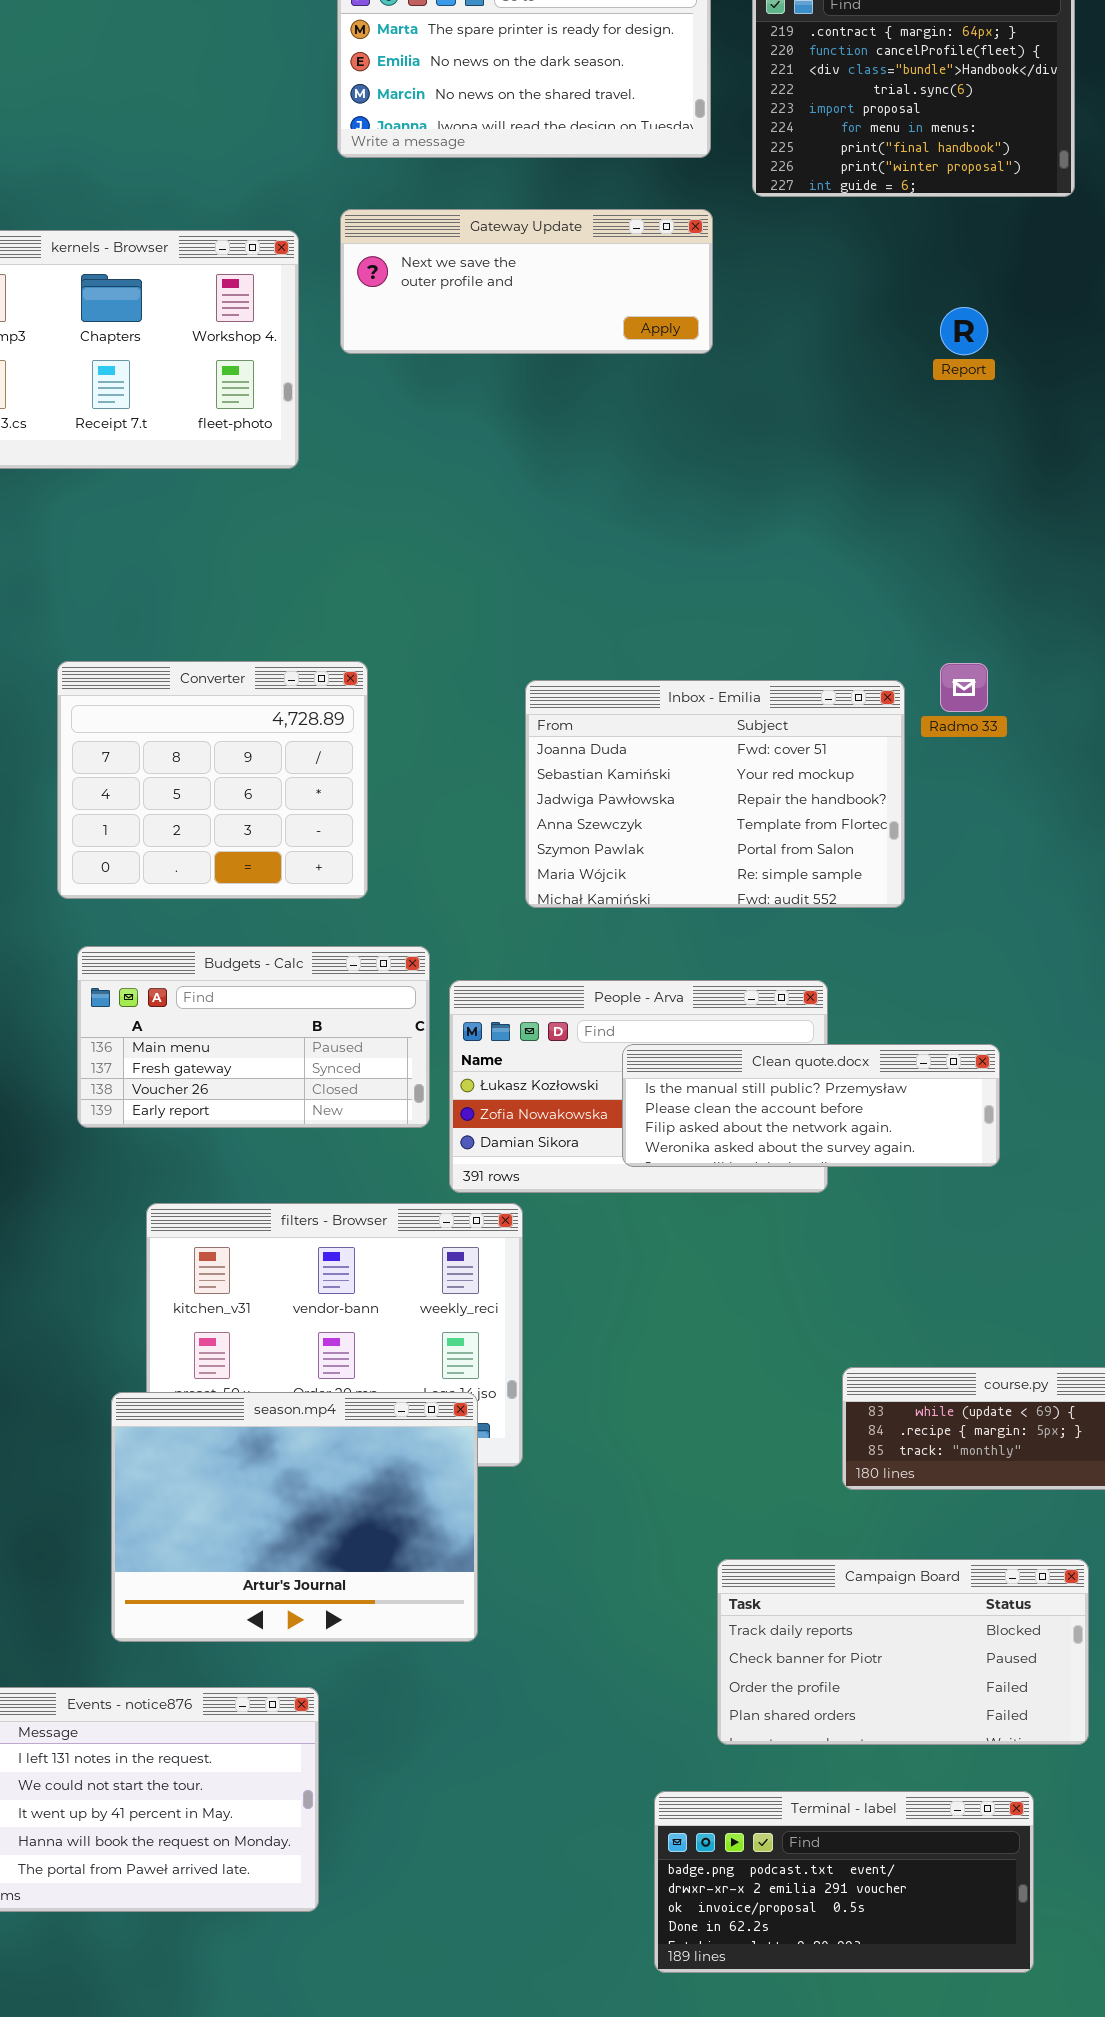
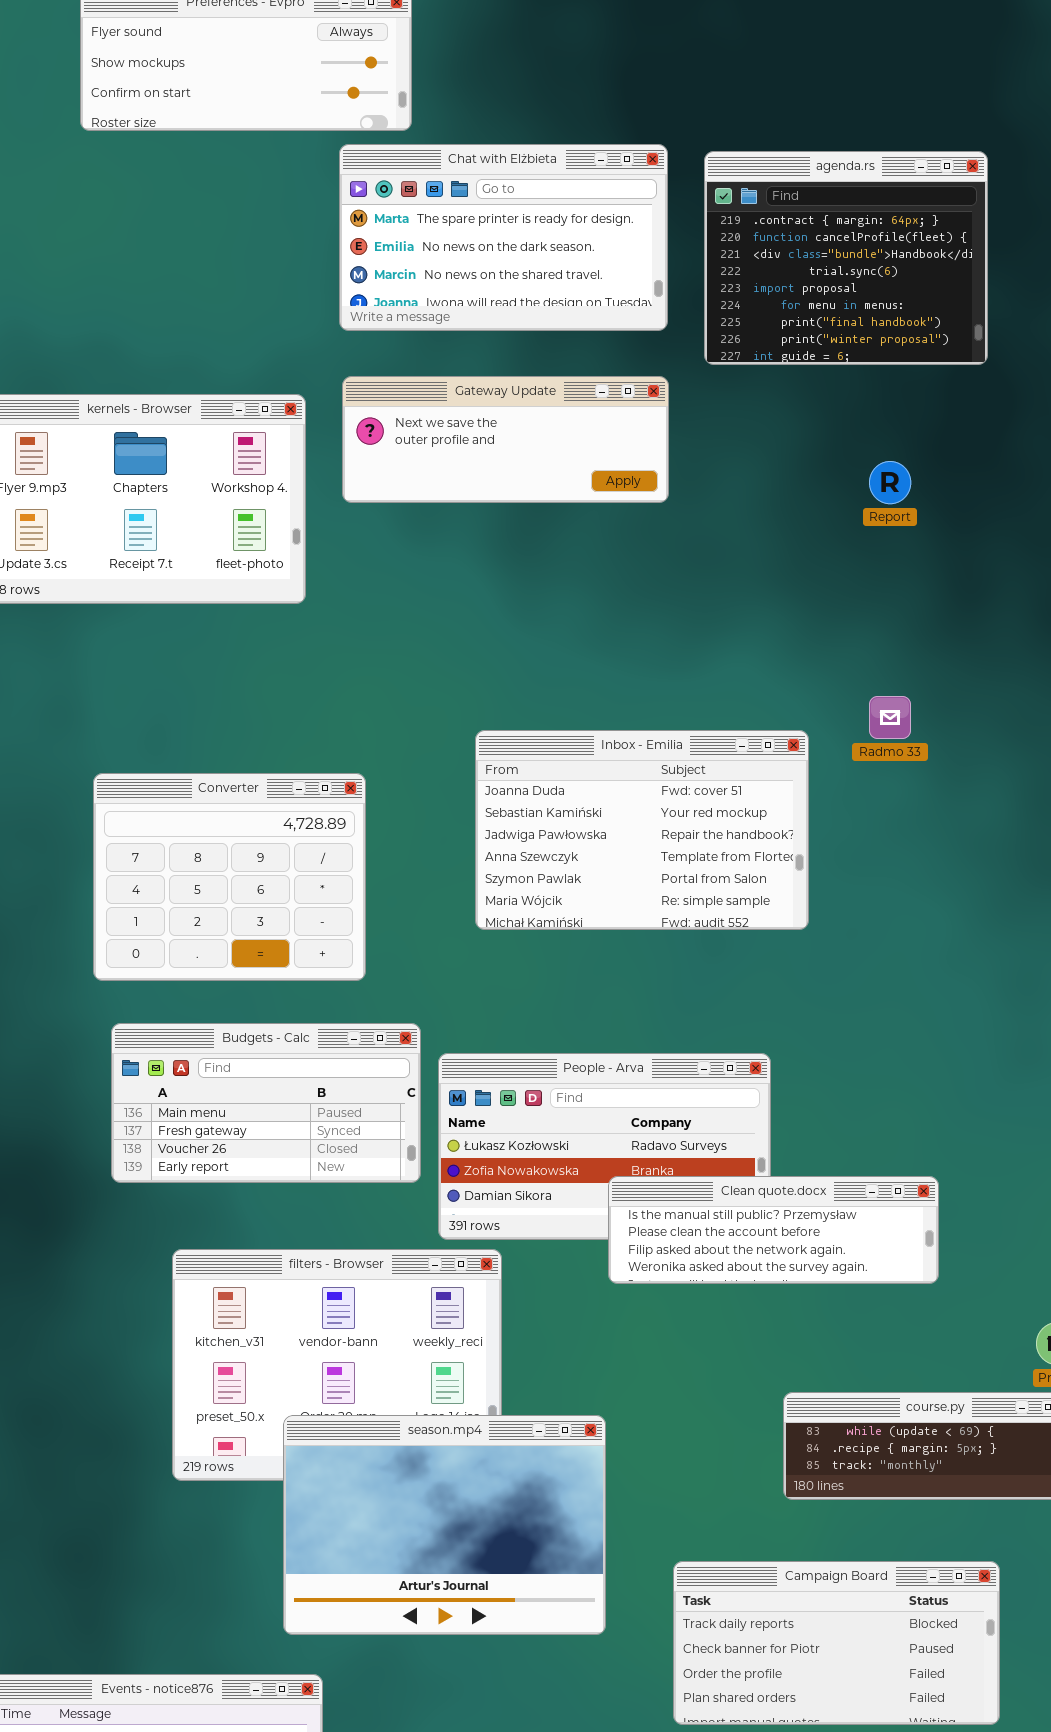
Radmo 33: [940,663,988,712] -> [869,696,911,739], moved
Inbox - Emilia: [525,680,905,908] -> [475,730,809,930], moved
Clean quote.docx: [622,1044,1000,1167] -> [608,1176,939,1284], moved
season.mp4: [111,1392,478,1642] -> [283,1415,606,1635], moved

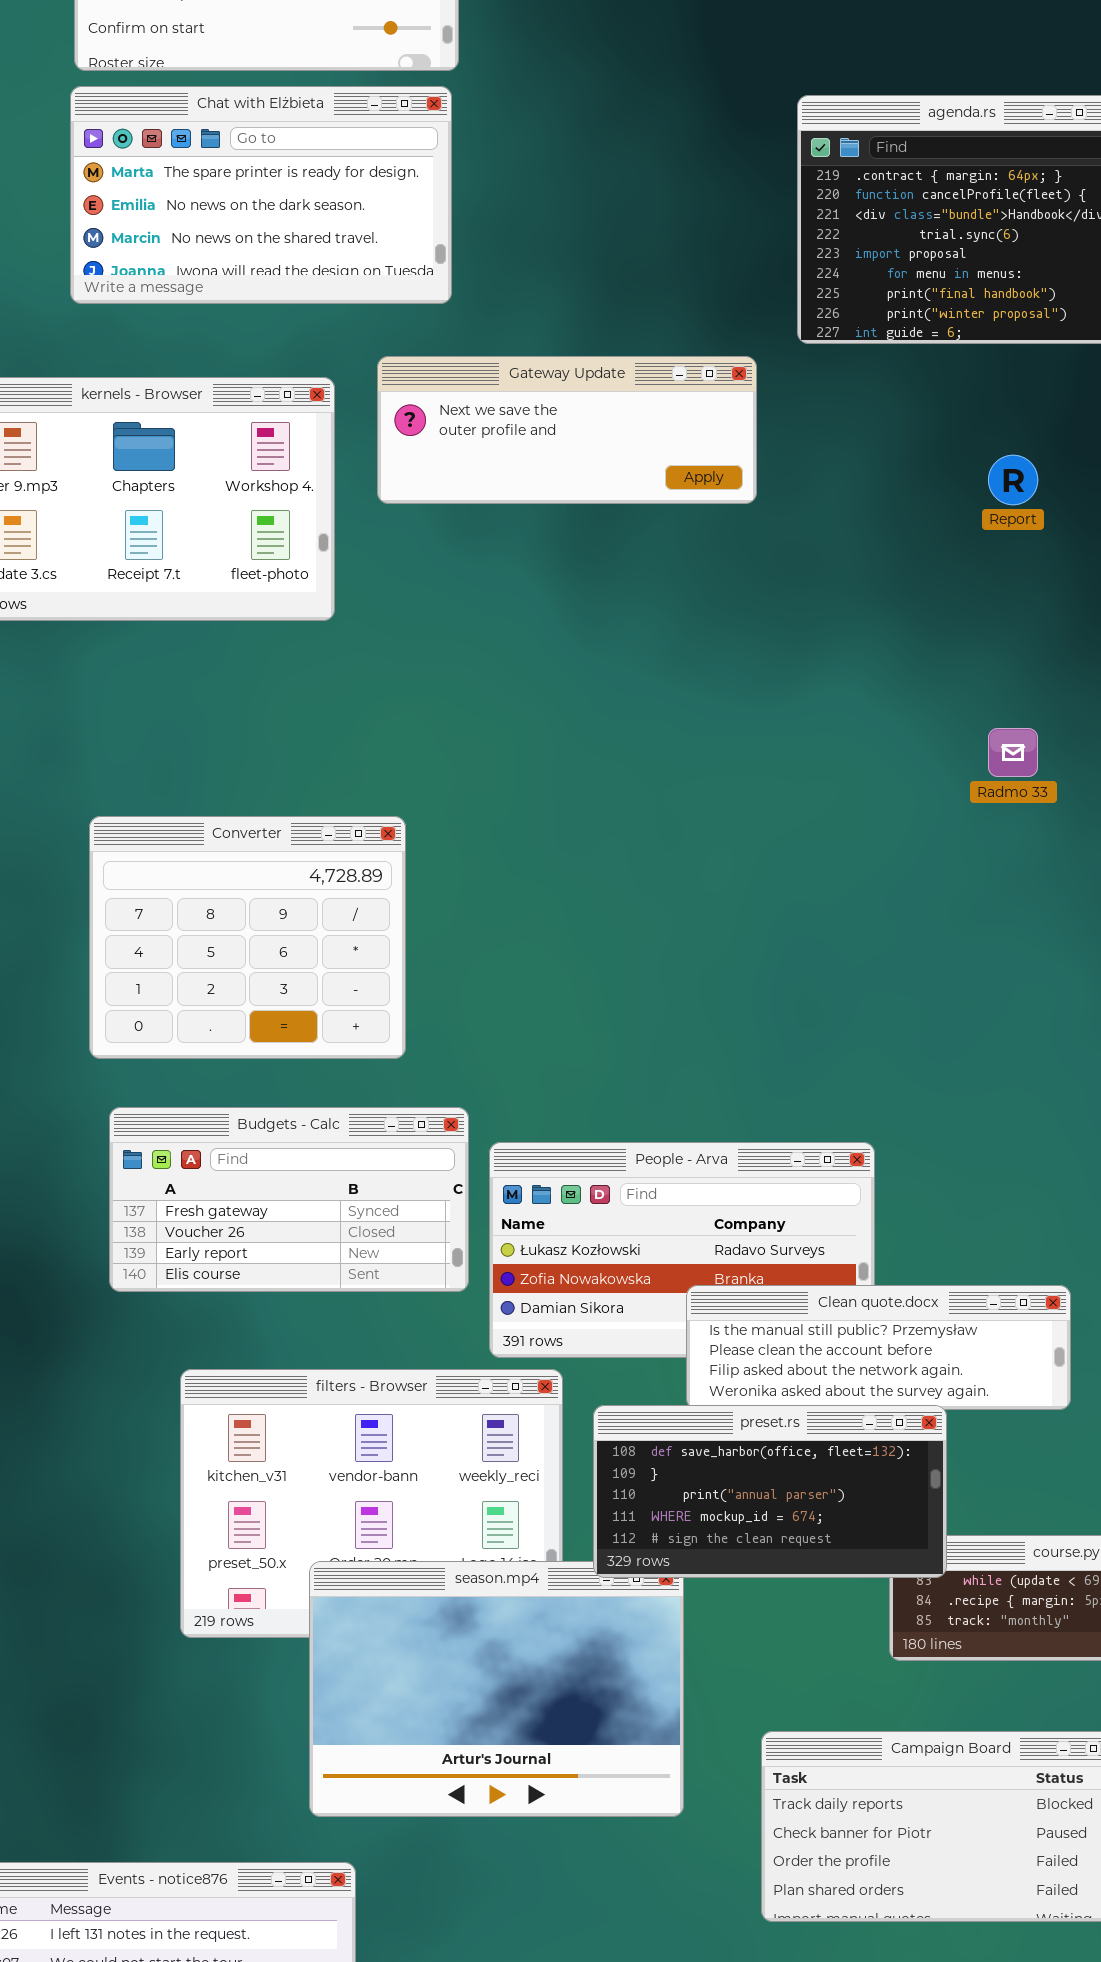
Chat with Elżbieta: [339,144,668,331] -> [70,86,452,304], moved
Inbox - Emilia: [475,730,809,930] -> none, closed
Budgets - Calc: [111,1023,421,1183] -> [109,1107,469,1292], scrolled down 1 row
preset.rs: none -> [593,1405,947,1578], opened

